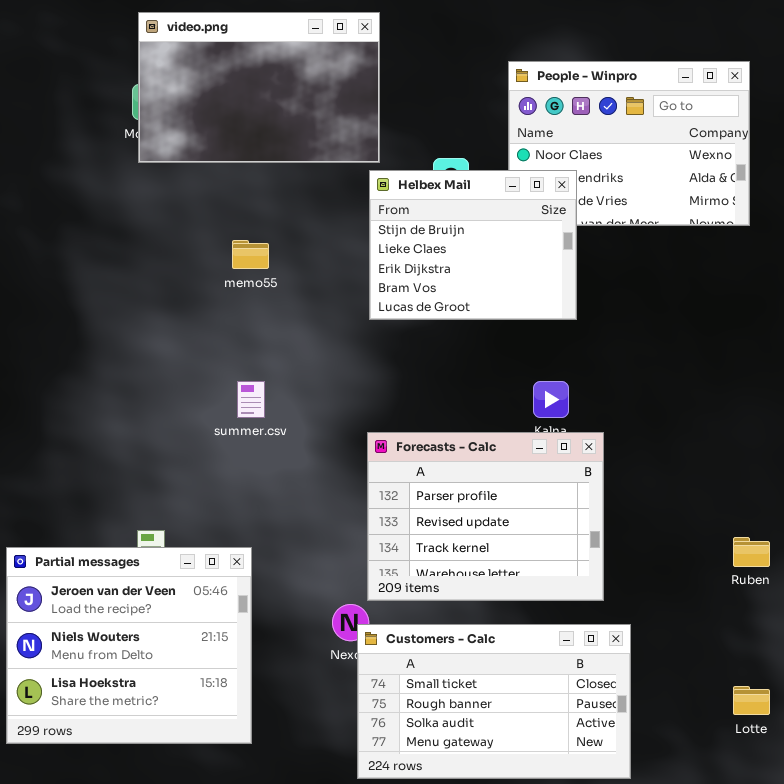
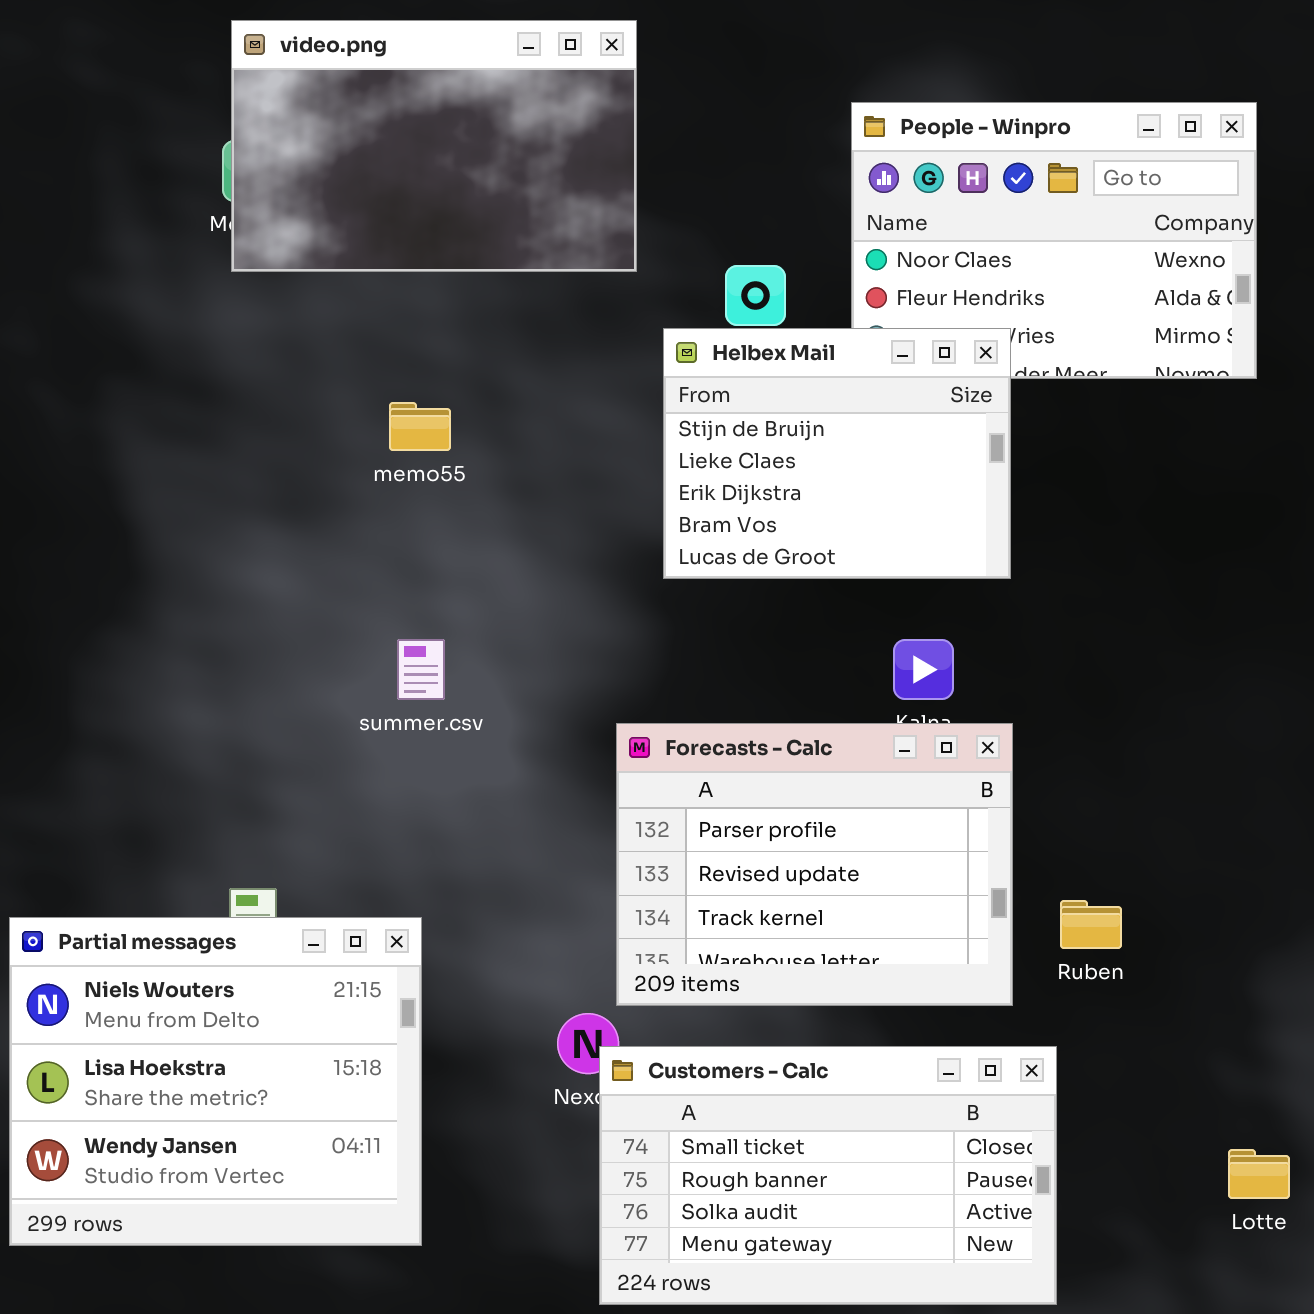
Helbex Mail: [369,170,577,320] -> [663,328,1011,579], moved
Ruben: [733,537,770,567] -> [1060,900,1122,949], moved
Partial messages: [6,547,252,744] -> [9,917,422,1246], scrolled down 1 row

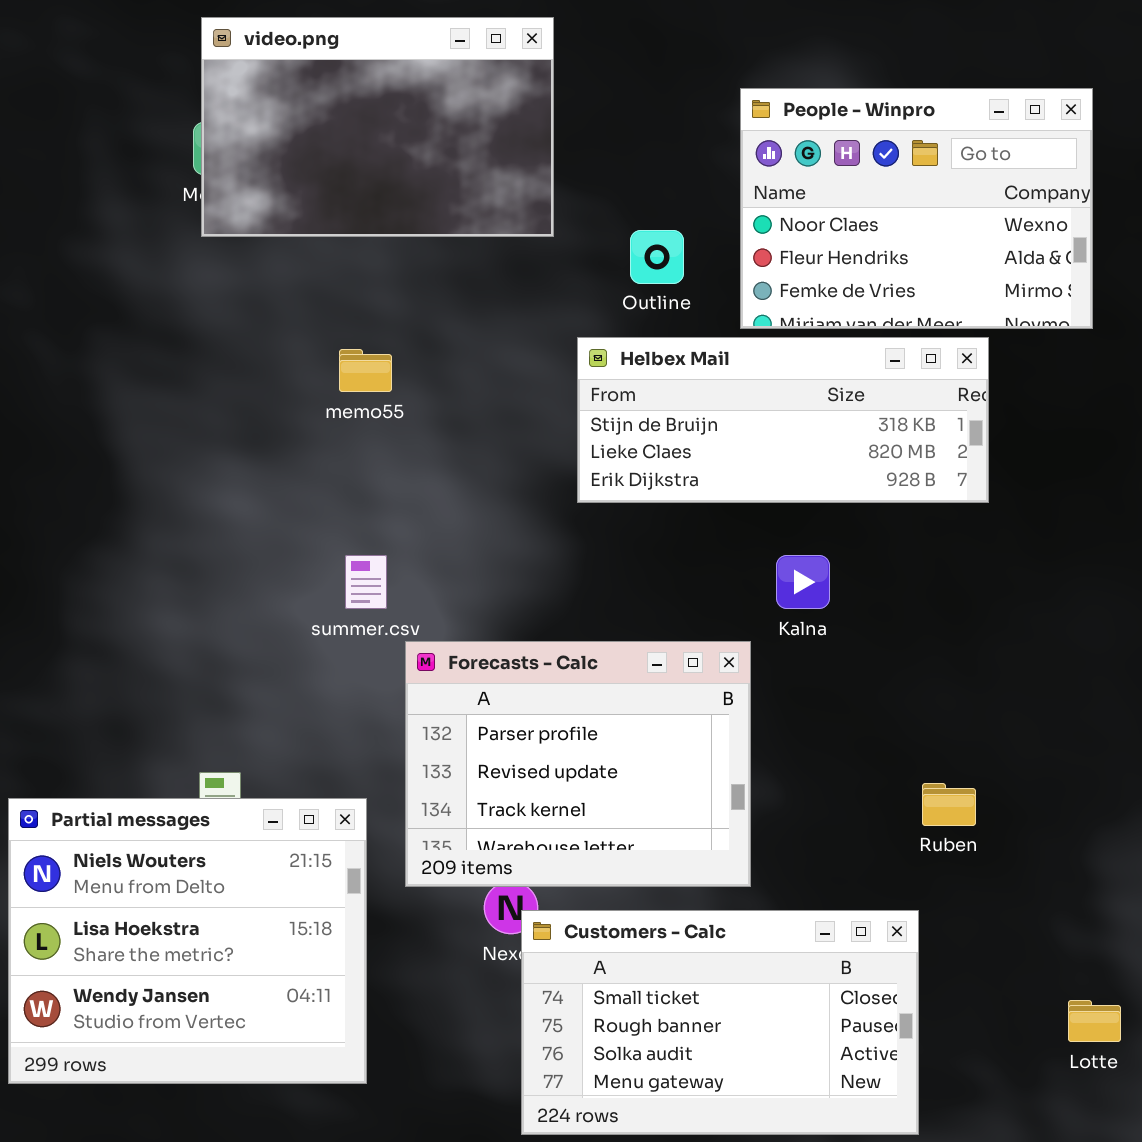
Helbex Mail: [663,328,1011,579] -> [577,337,989,503], resized
Forecasts - Calc: [616,723,1013,1006] -> [405,641,751,887], moved

